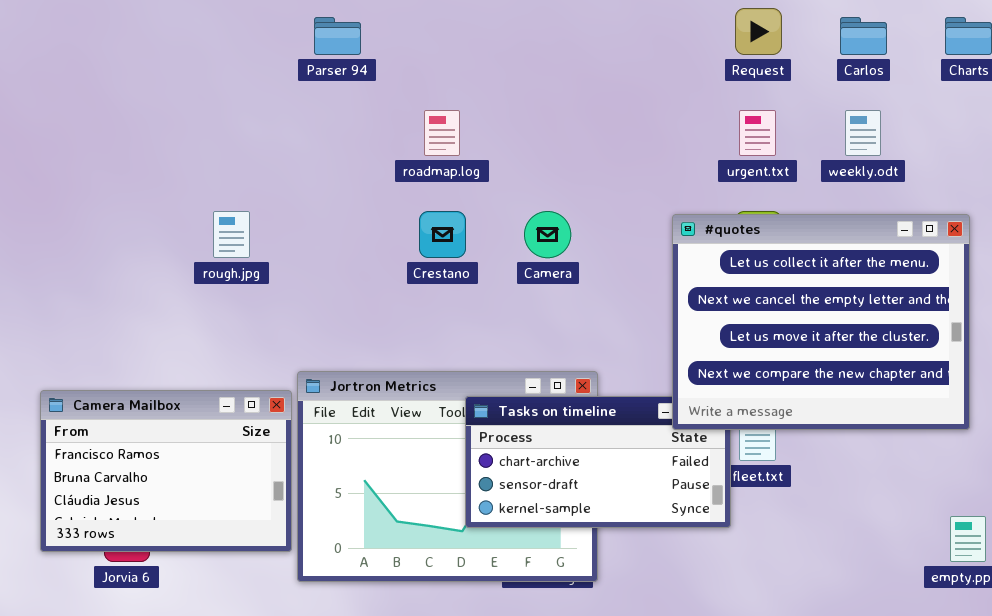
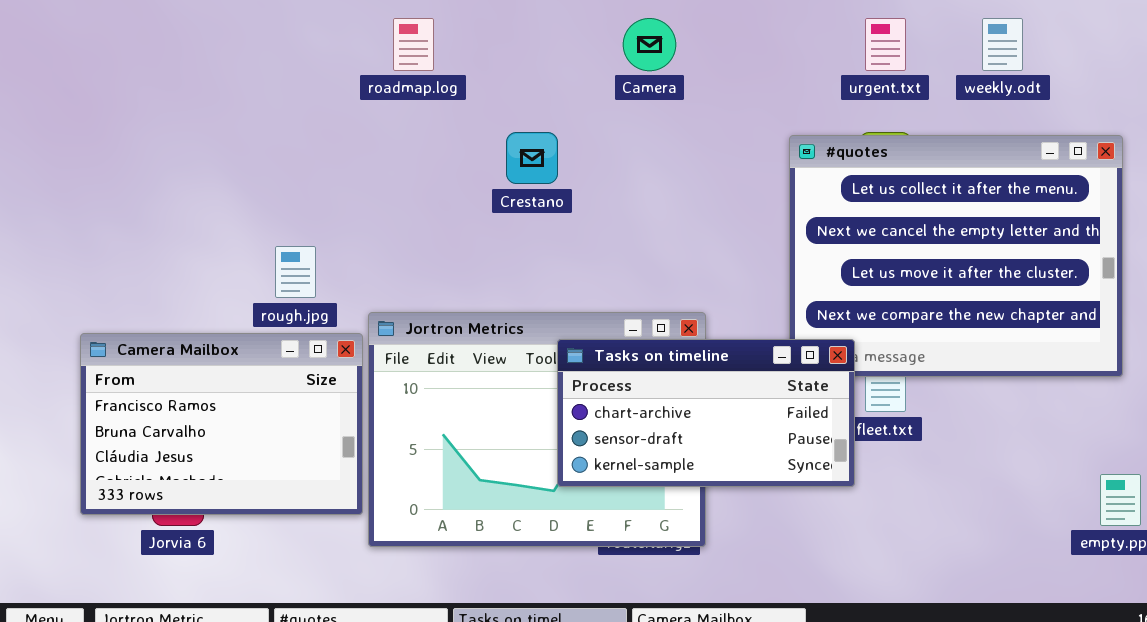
roadmap.log: [424,110,460,156] -> [393,18,434,71], moved
rough.jpg: [213,211,250,258] -> [275,246,316,298], moved
Camera: [524,211,571,258] -> [623,18,676,71], moved
Tasks on timeline: [465,396,731,528] -> [557,339,855,487], raised

